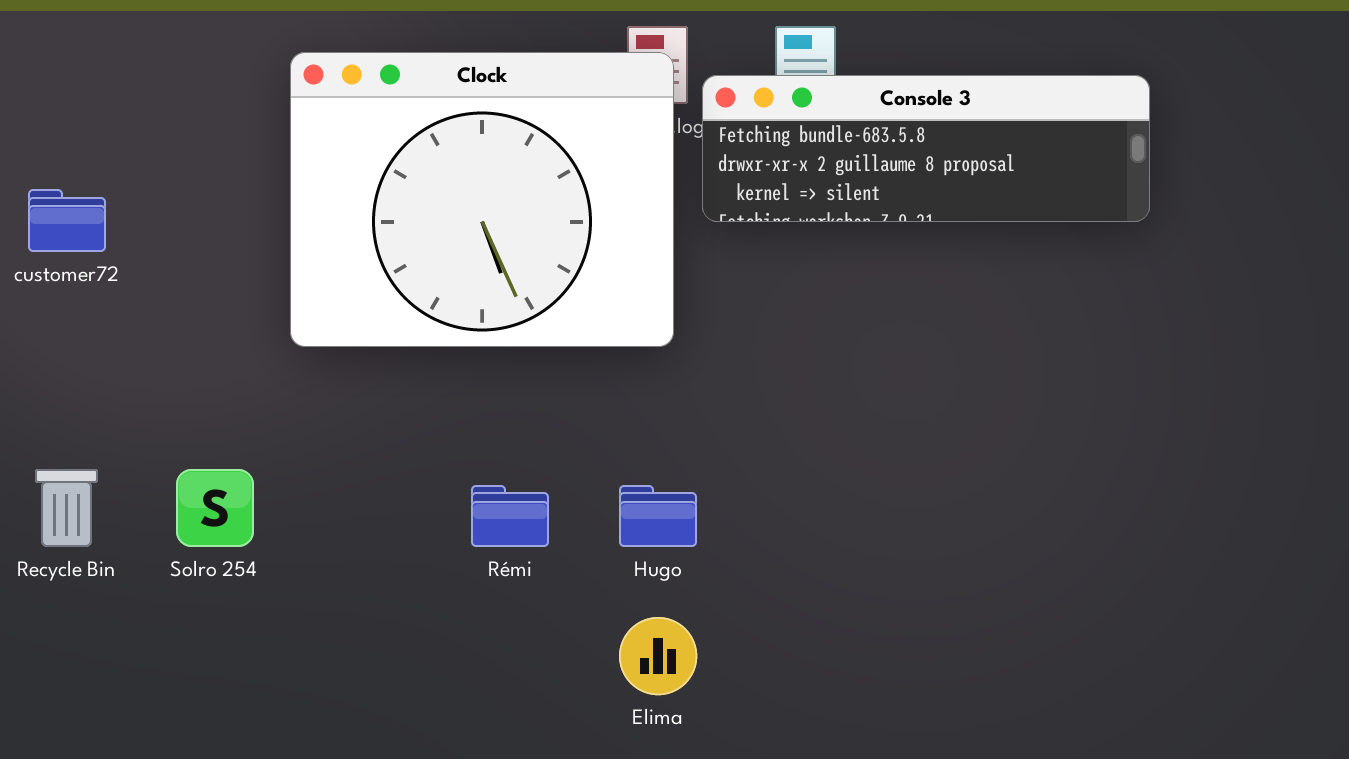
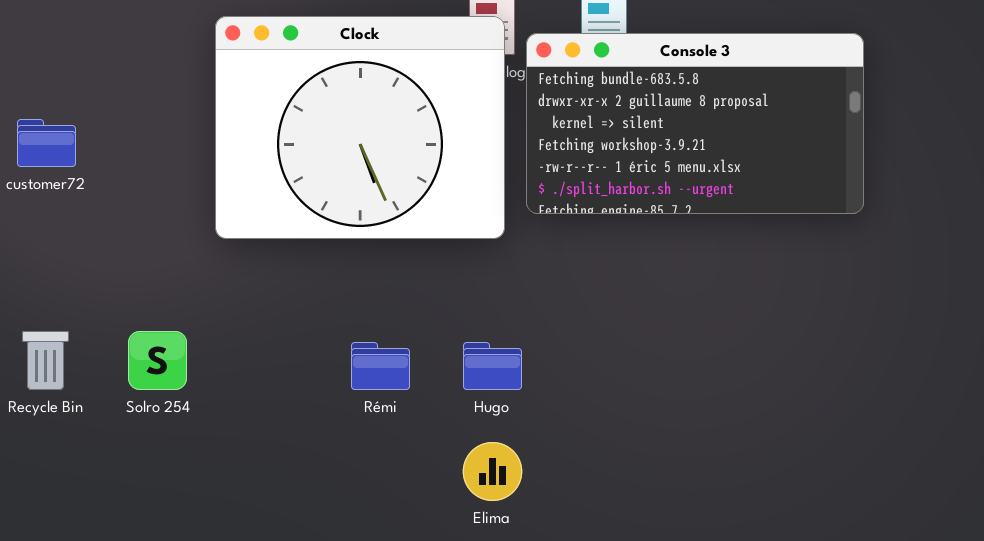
Console 3: [702,75,1150,222] -> [526,33,864,214], resized

